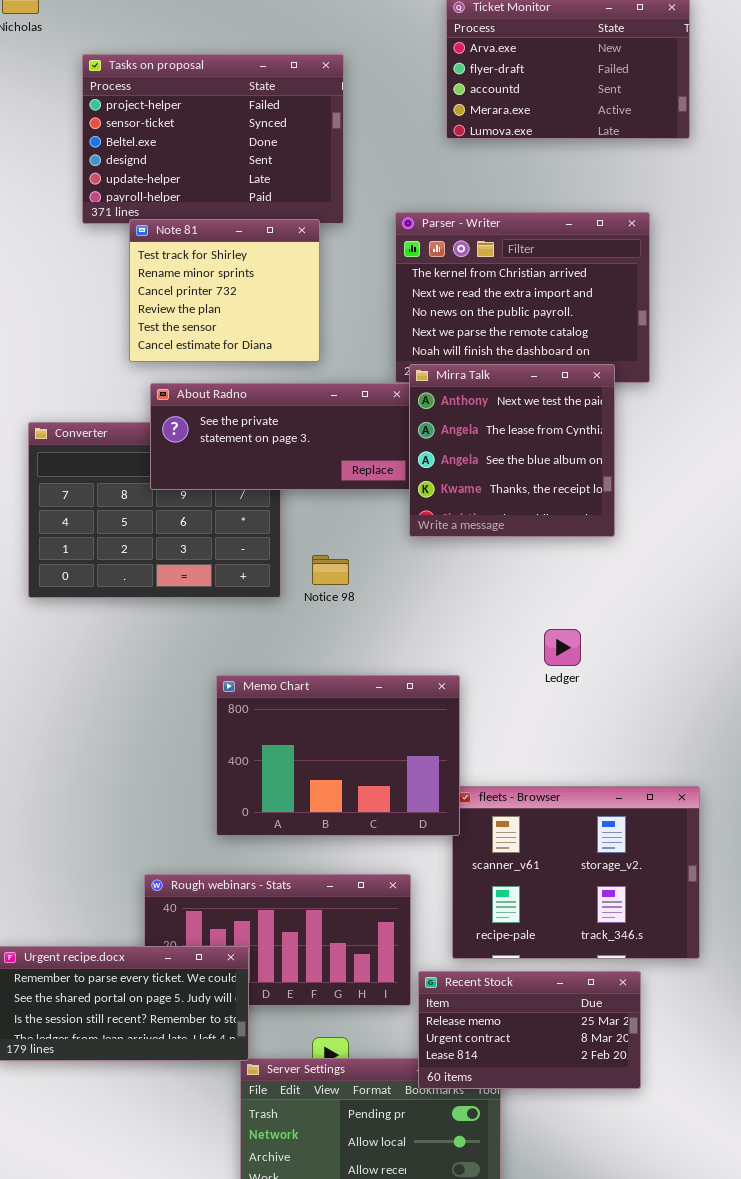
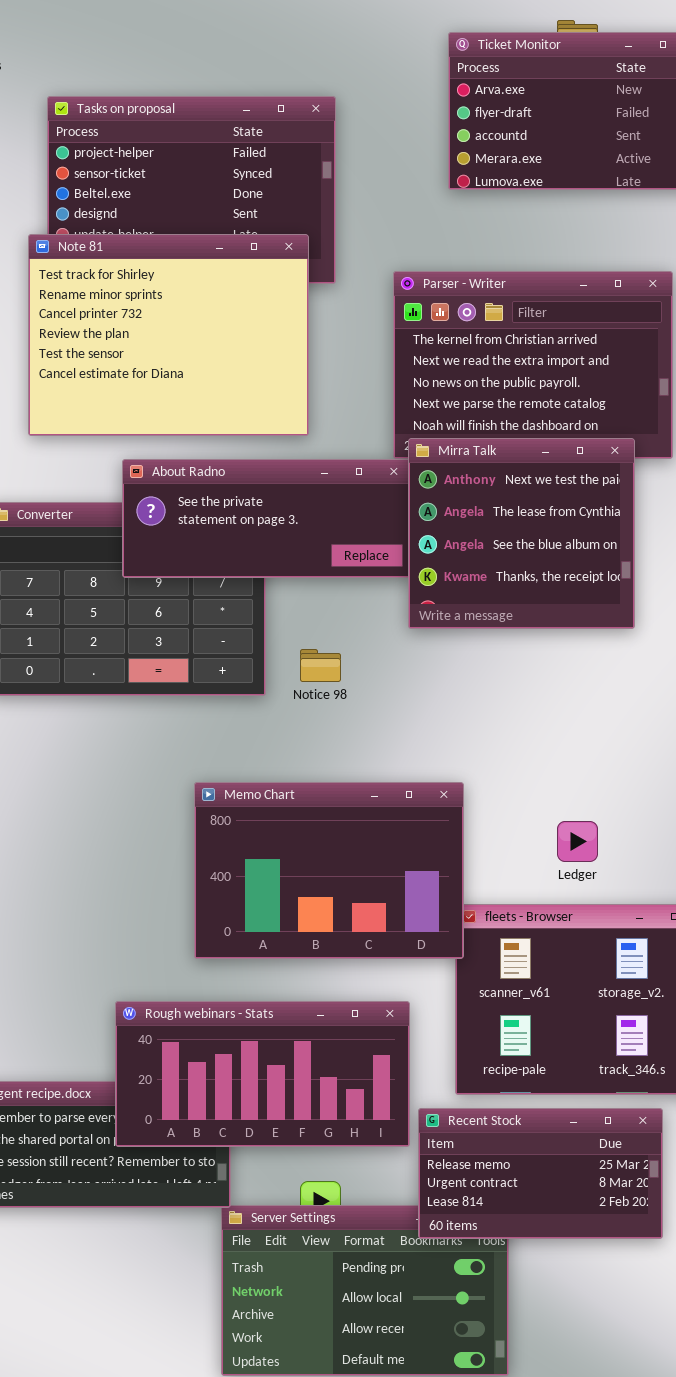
Note 81: [129,219,320,362] -> [28,234,309,436], resized
Ledger: [544,629,581,666] -> [557,821,598,862], moved
Rough webinars - Stats: [144,874,411,1006] -> [115,1001,410,1147], raised

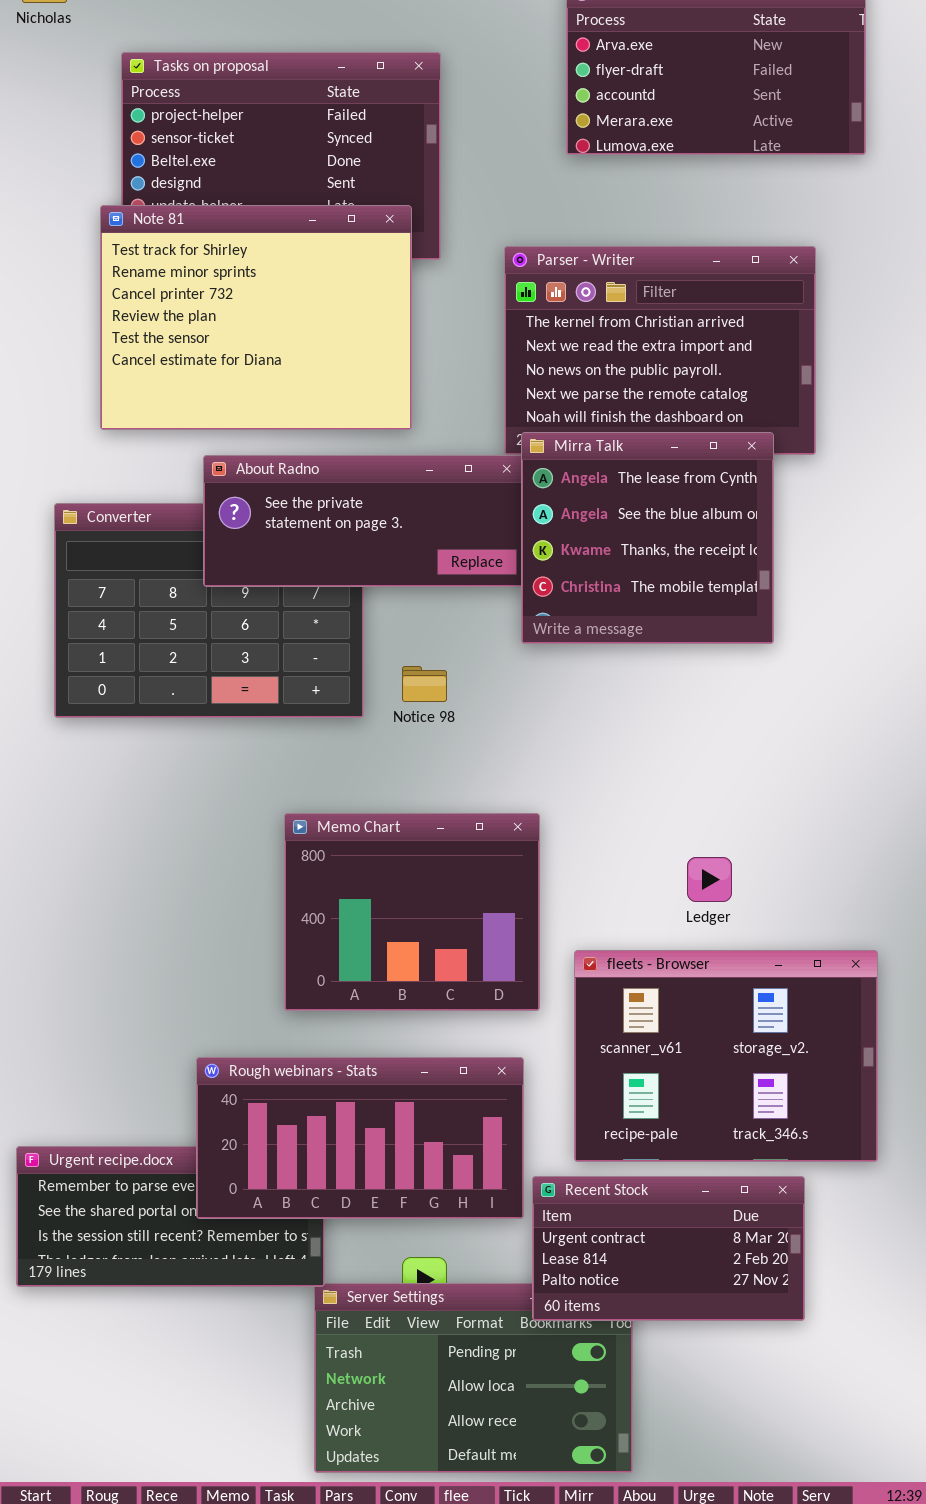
Mirra Talk: [408,438,635,629] -> [521,432,774,644], scrolled down 1 row
Memo Chart: [194,782,464,959] -> [284,813,540,1011], resized
Recent Stock: [418,1108,663,1239] -> [532,1176,805,1321], scrolled down 1 row

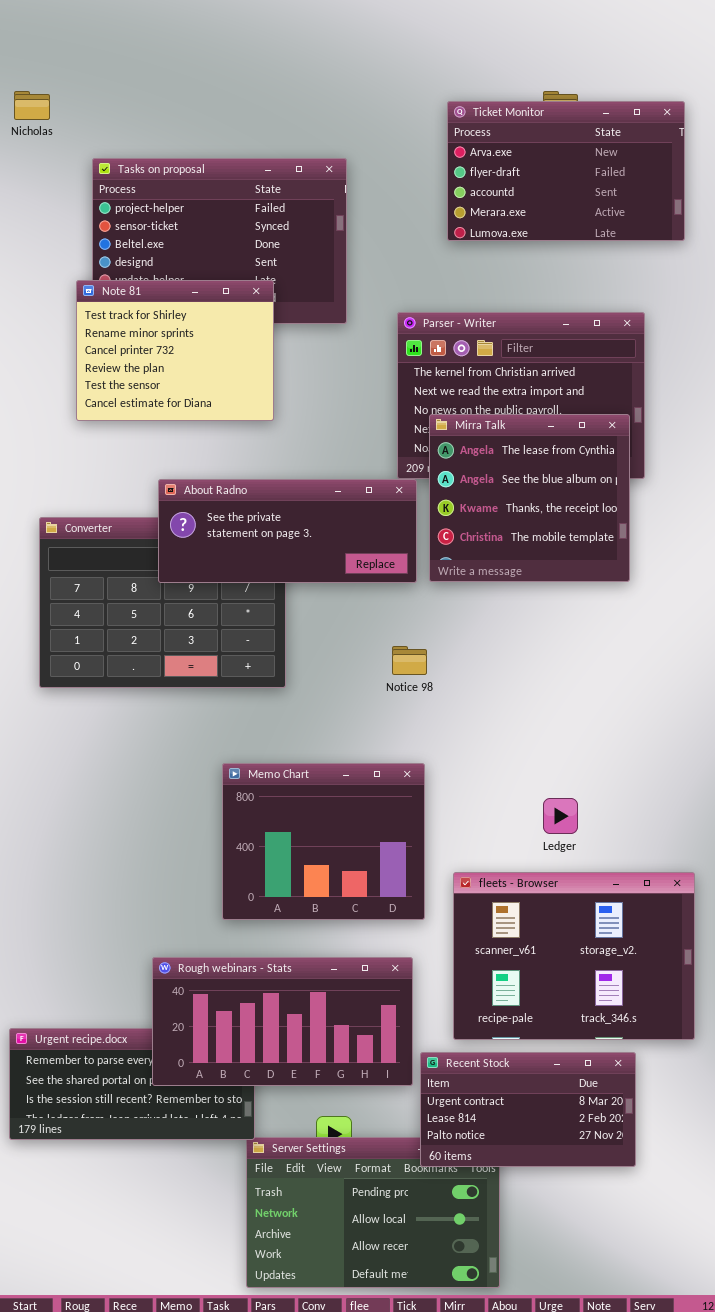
Note 81: [100,205,412,430] -> [76,280,274,421], resized
Mirra Talk: [521,432,774,644] -> [429,414,630,582], moved
Notice 98: [402,666,447,702] -> [392,646,427,675], moved

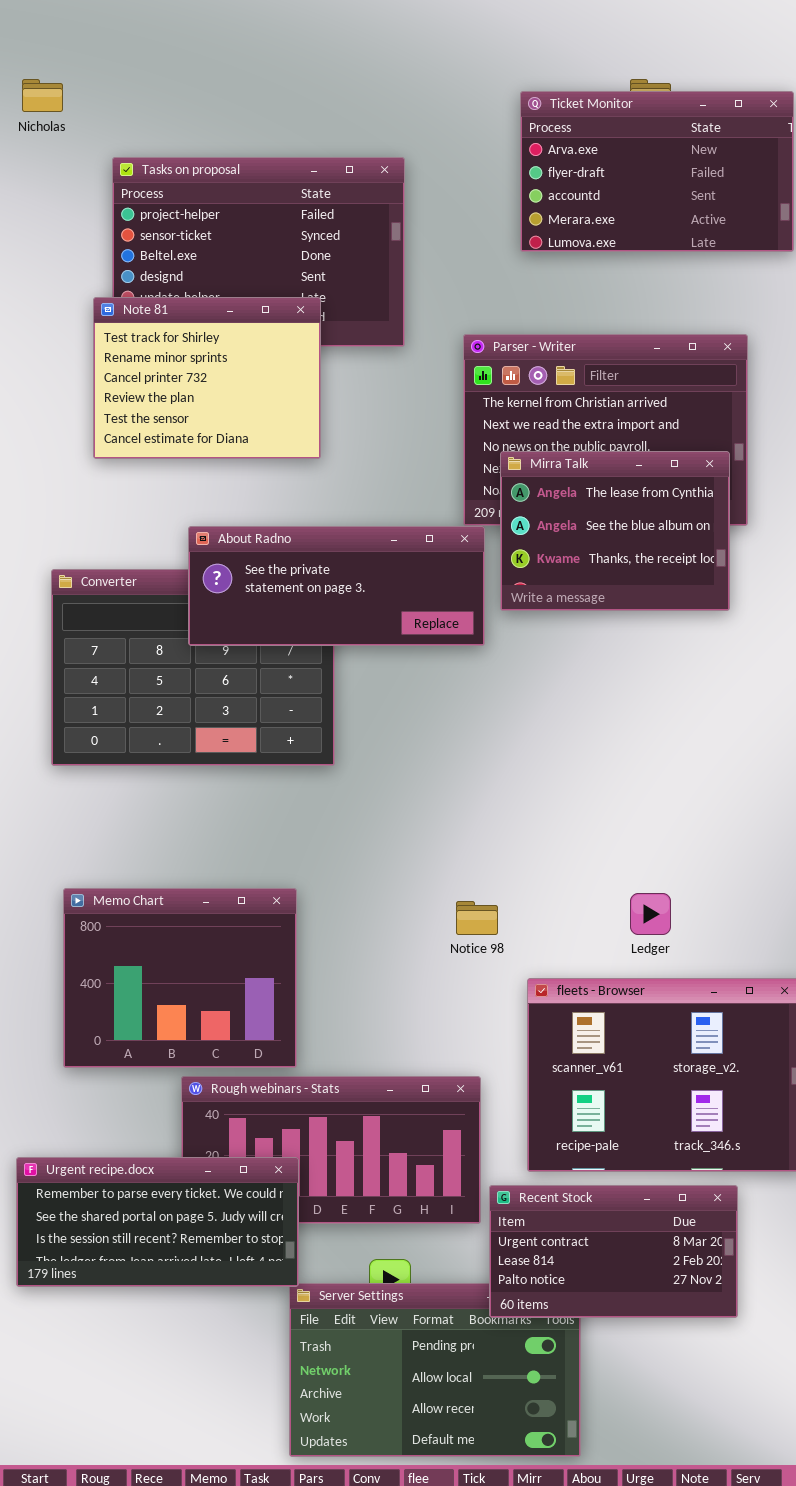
Mirra Talk: [429,414,630,582] -> [500,451,730,611], resized
Notice 98: [392,646,427,675] -> [456,901,498,935], moved
Memo Chart: [222,763,425,920] -> [63,888,297,1068], moved
Urgent recipe.docx: [9,1028,255,1140] -> [16,1157,299,1287], raised

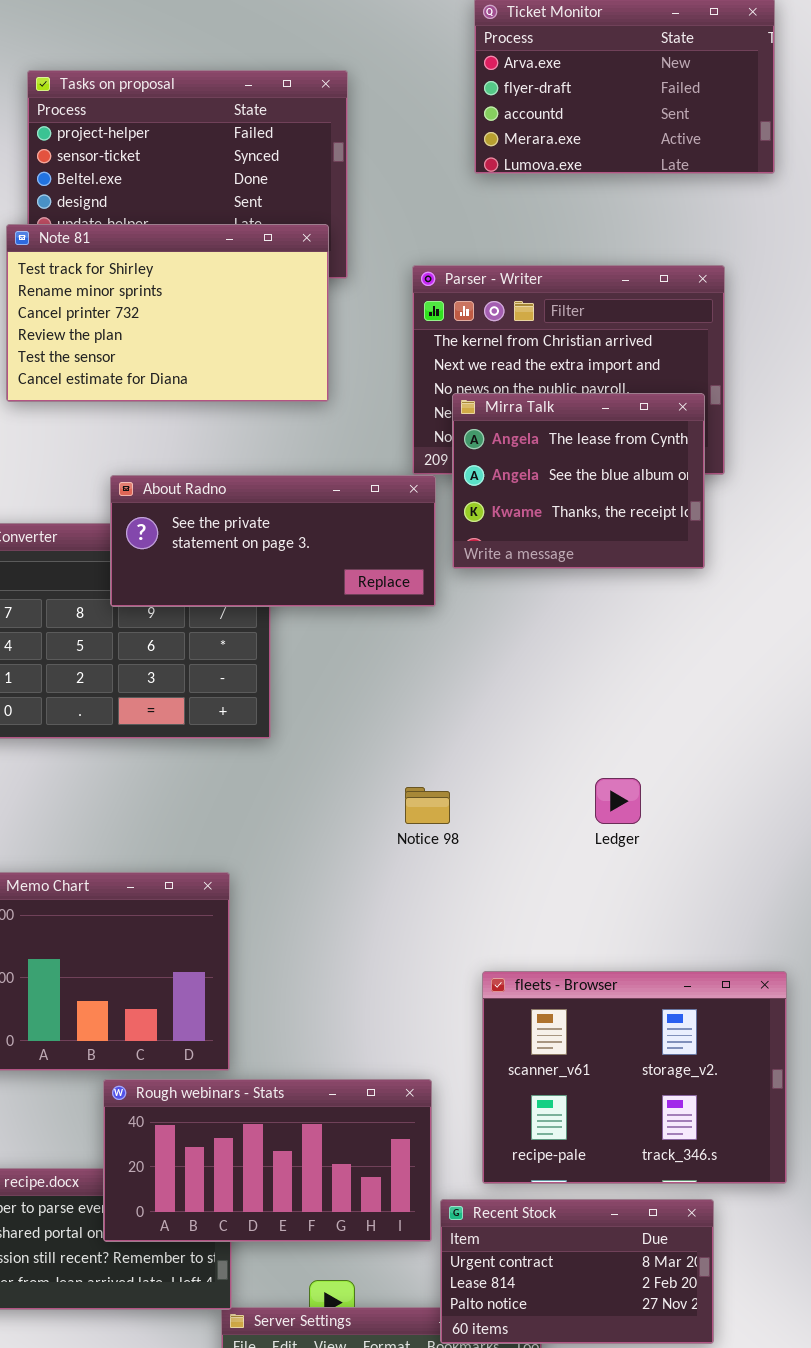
Note 81: [93,297,321,459] -> [6,224,329,402], resized
Ledger: [630,893,671,935] -> [595,778,641,824], moved
Notice 98: [456,901,498,935] -> [405,787,450,824], moved
Rough webinars - Stats: [181,1076,481,1224] -> [103,1079,432,1242], raised

